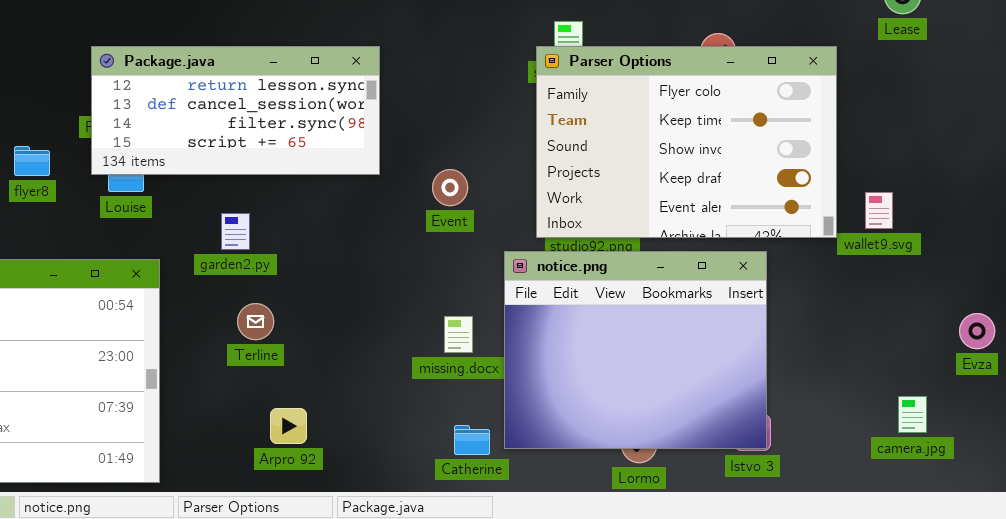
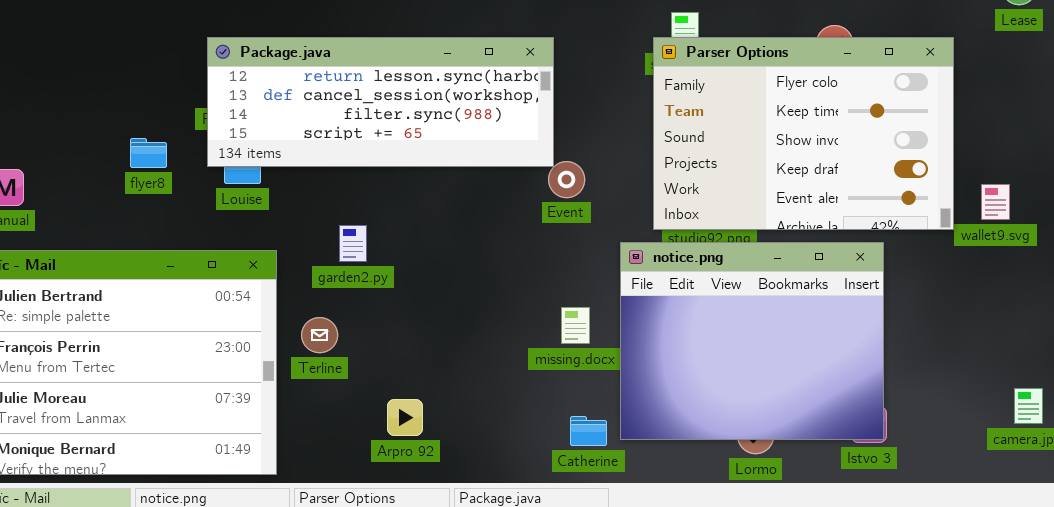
Package.java: [91,46,380,175] -> [207,37,554,167], resized
garden2.py: [221,213,250,250] -> [339,225,367,262], moved
Terline: [237,303,274,340] -> [301,317,338,353], moved

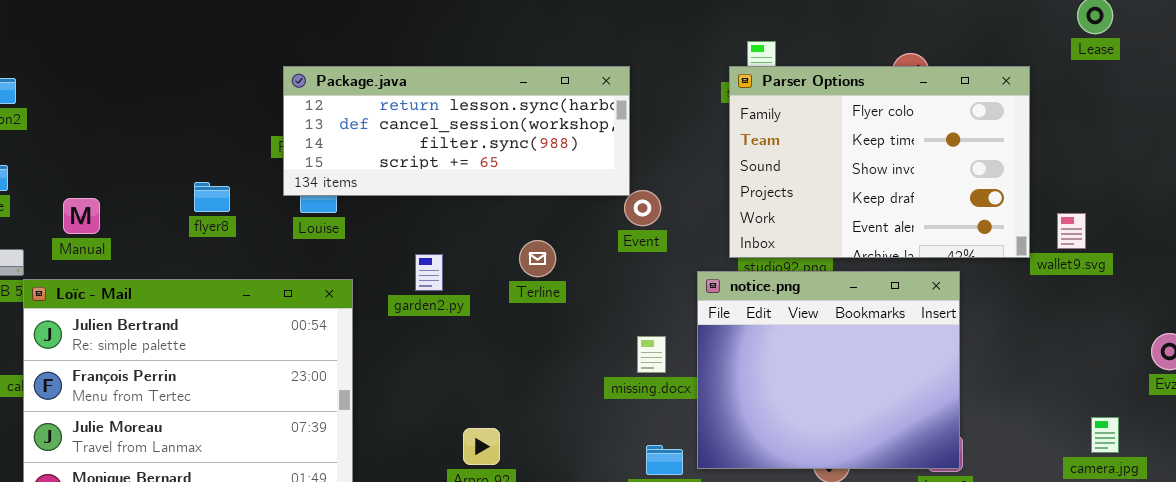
flyer8: [130,138,167,168] -> [194,182,230,212], moved
Terline: [301,317,338,353] -> [519,240,556,277], moved

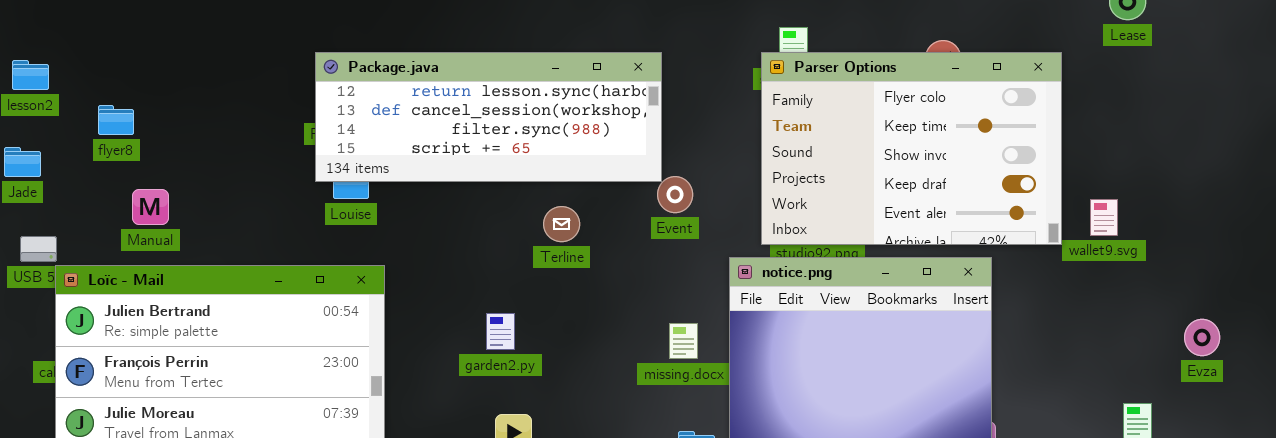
flyer8: [194,182,230,212] -> [98,105,134,135], moved
Manual: [63,198,100,234] -> [132,189,169,225], moved
Terline: [519,240,556,277] -> [543,206,580,242], moved
garden2.py: [415,254,443,291] -> [486,313,515,350], moved

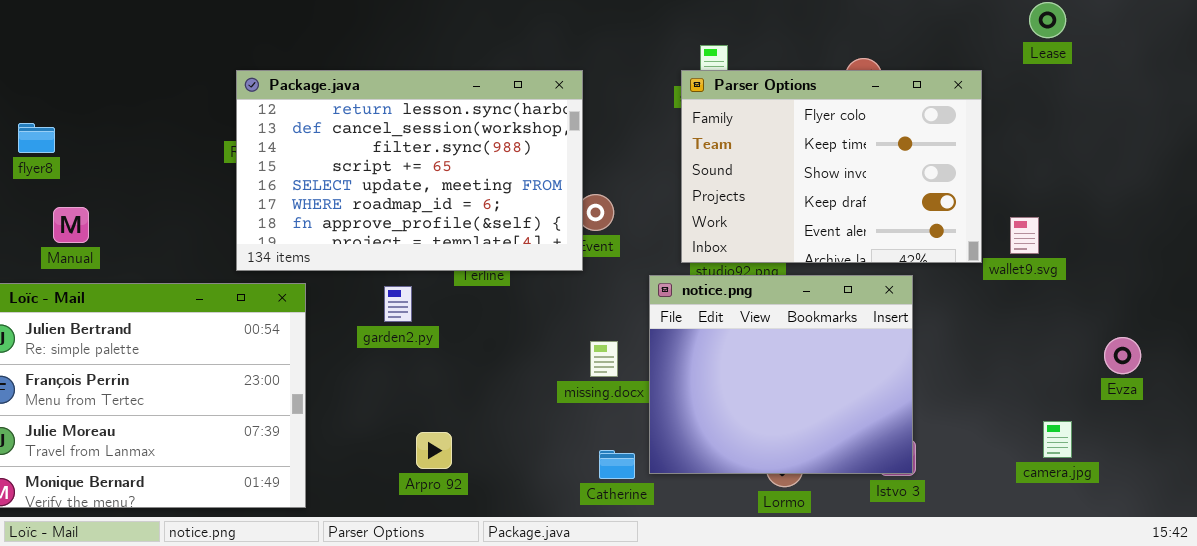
Package.java: [315,52,662,182] -> [236,70,583,271], resized
garden2.py: [486,313,515,350] -> [384,286,412,322], moved

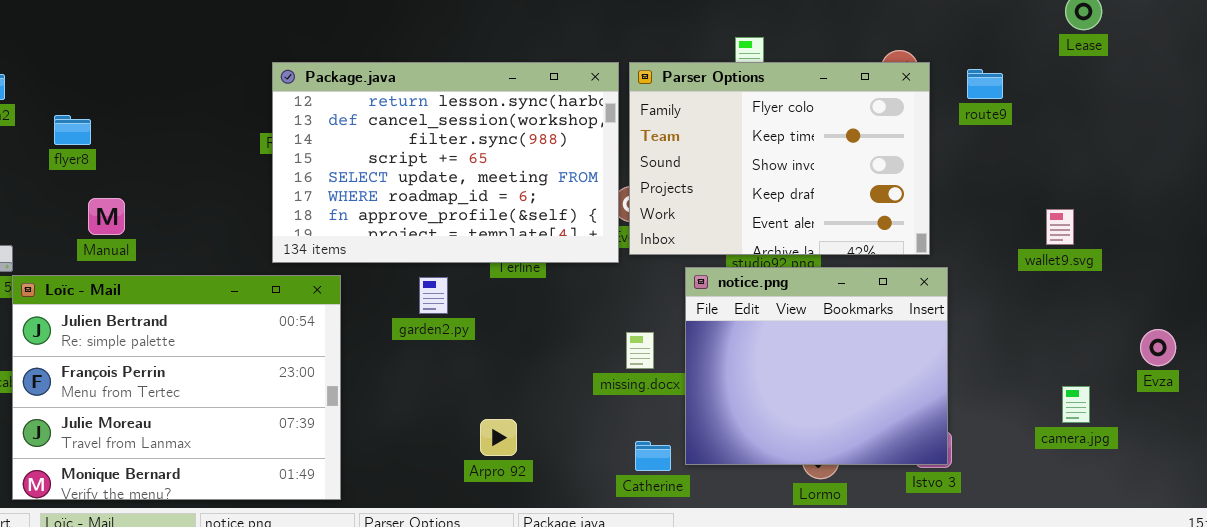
Parser Options: [681,70,982,263] -> [629,62,930,255], moved
camera.jpg: [1043,421,1072,458] -> [1062,386,1090,423], moved
Arpro 92: [416,432,452,469] -> [480,419,517,456], moved

